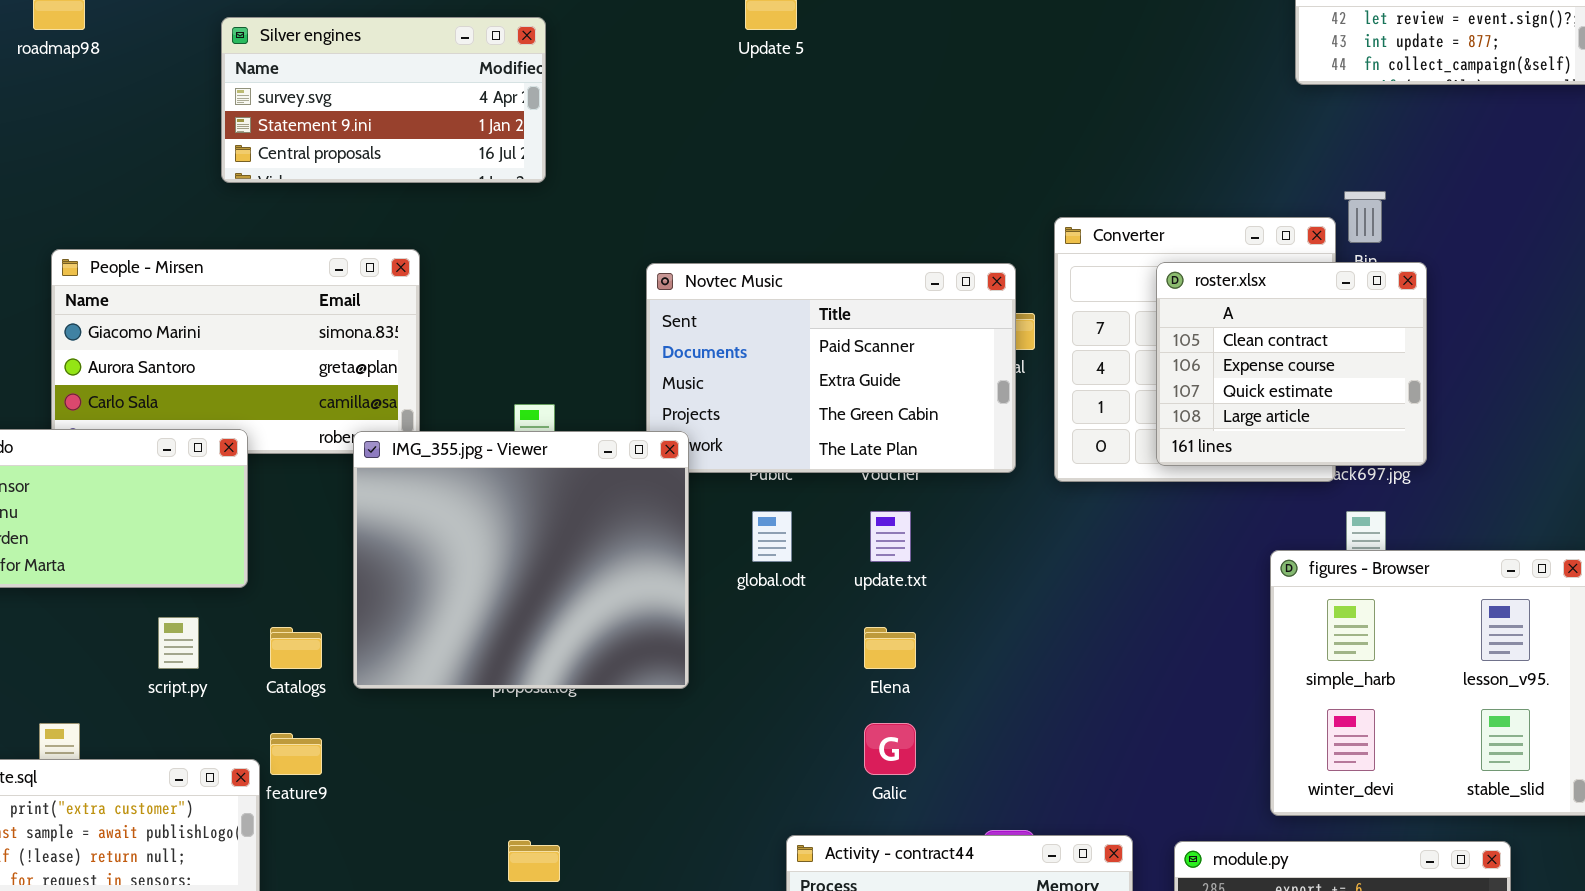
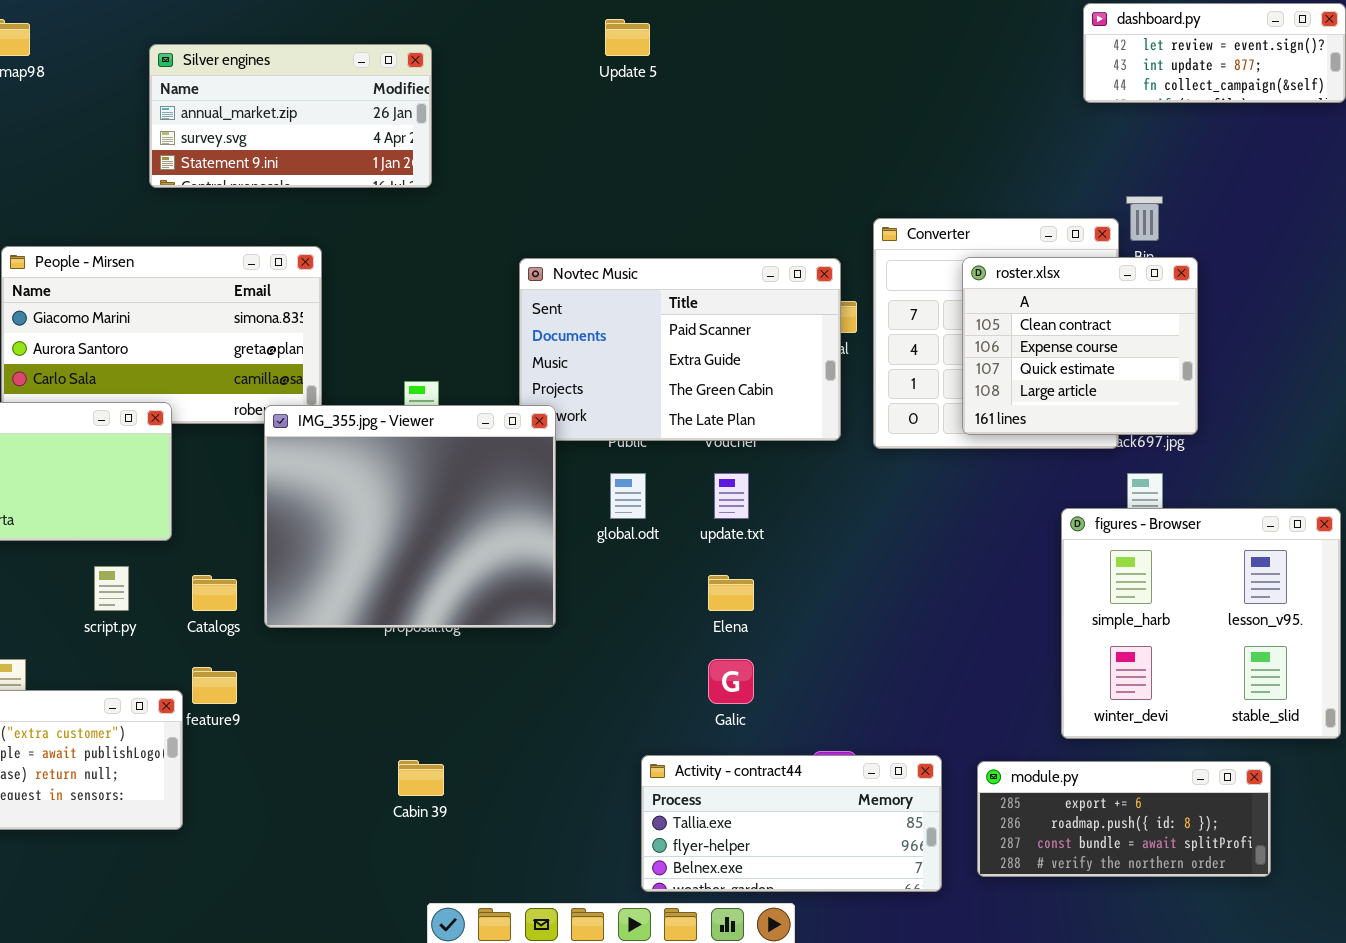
Silver engines: [221,17,546,183] -> [149,44,432,188], scrolled up 1 row

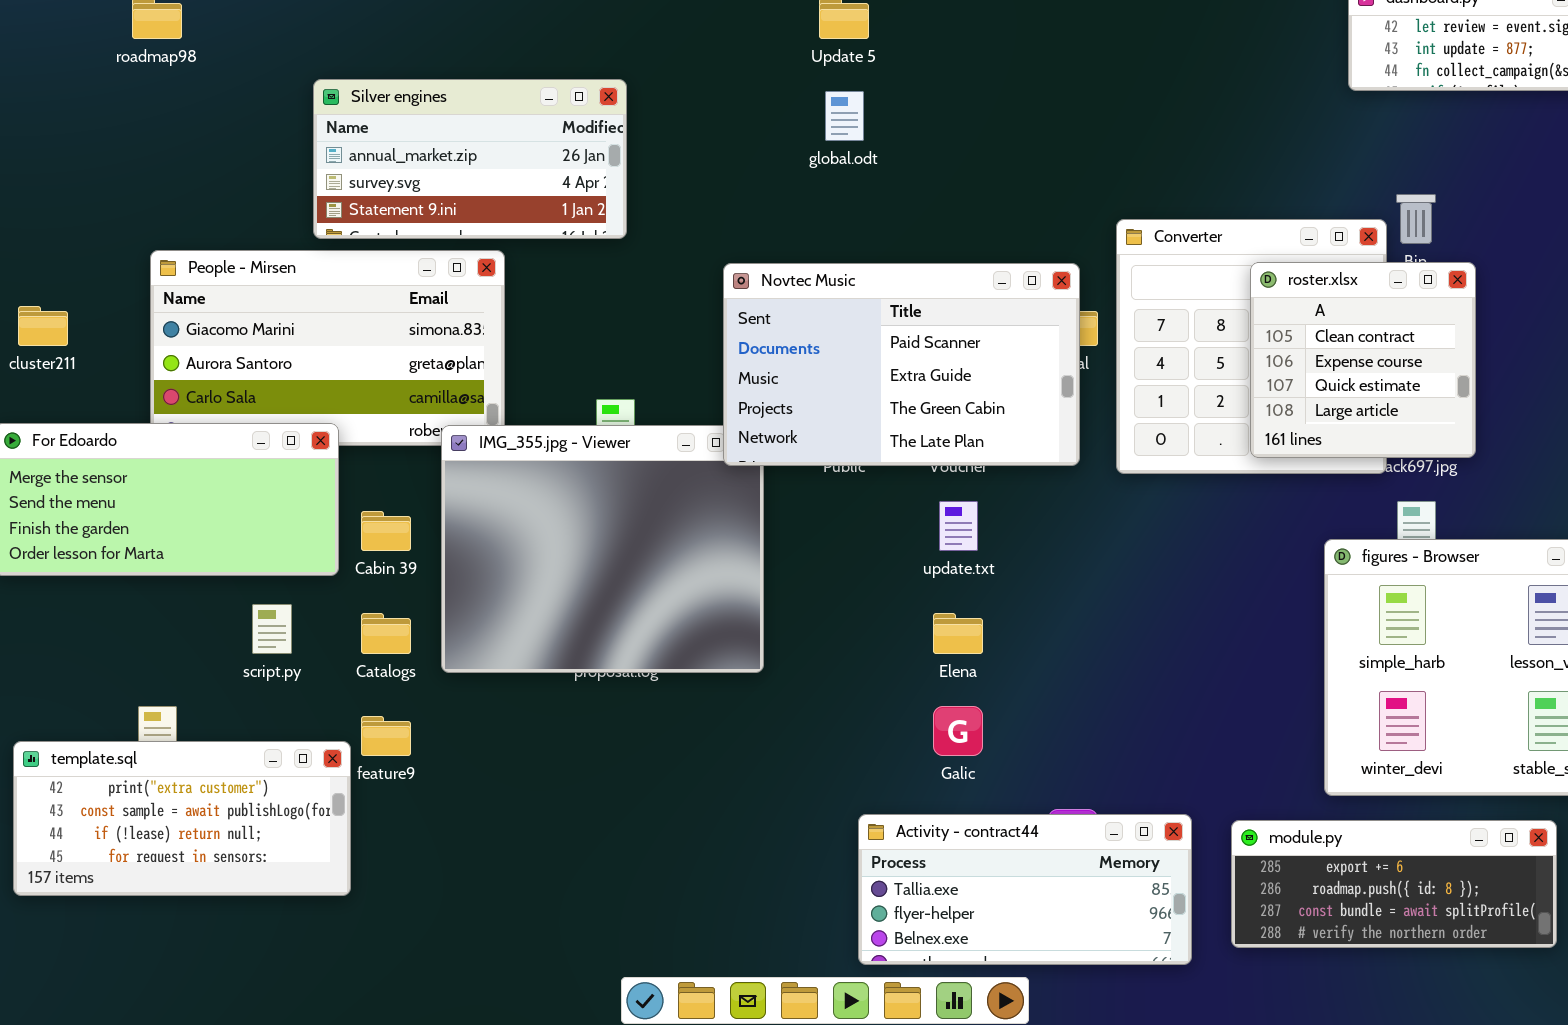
Silver engines: [149,44,432,188] -> [313,79,627,239], moved
roster.xlsx: [962,257,1198,435] -> [1250,262,1476,458], resized
Novtec Music: [519,258,841,441] -> [723,263,1080,466], raised
global.odt: [610,473,646,519] -> [825,91,864,141], moved
Cabin 39: [398,760,444,796] -> [361,511,411,551], moved

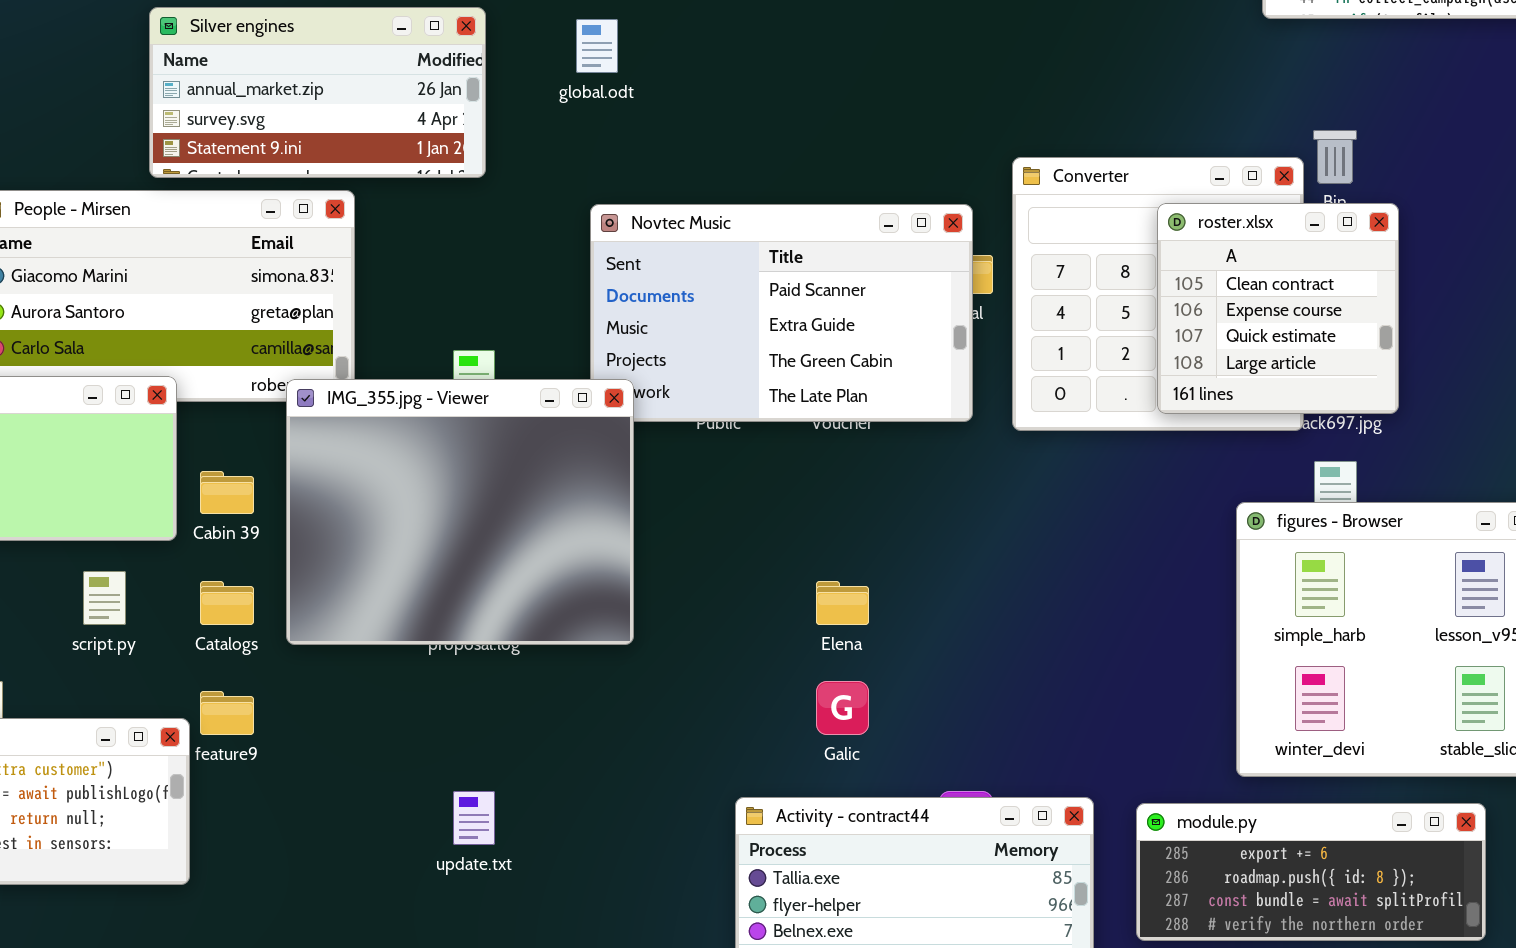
global.odt: [825,91,864,141] -> [576,19,618,73], moved
IMG_355.jpg - Viewer: [441,425,764,673] -> [286,379,634,645], raised
update.txt: [939,501,978,551] -> [453,791,495,845], moved

